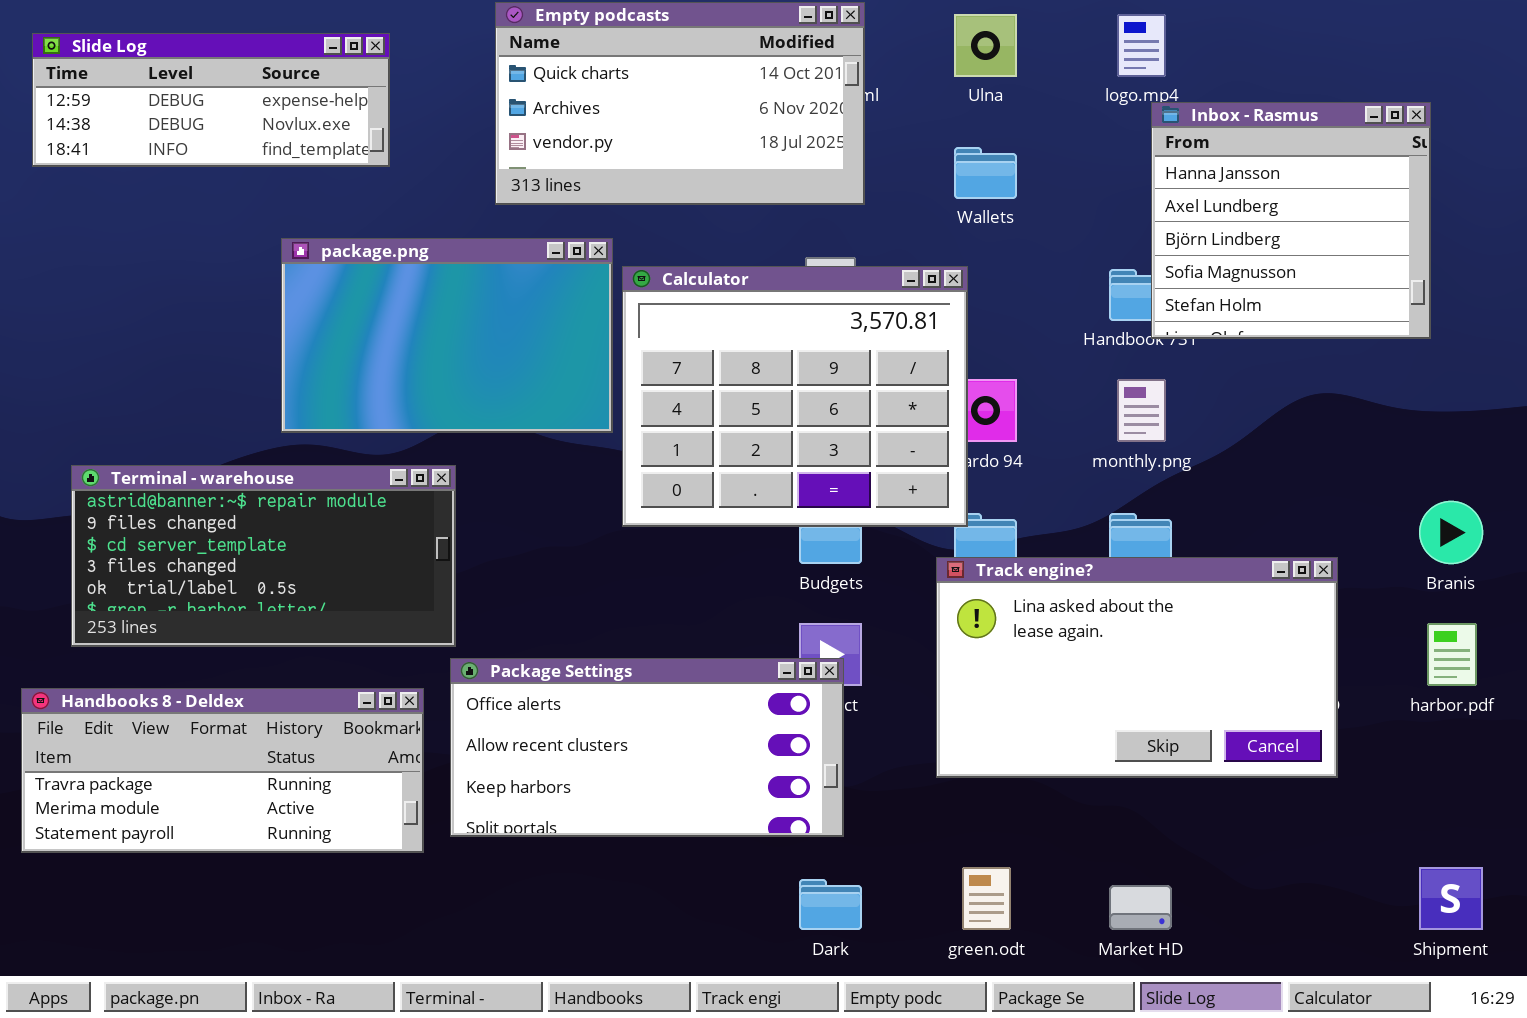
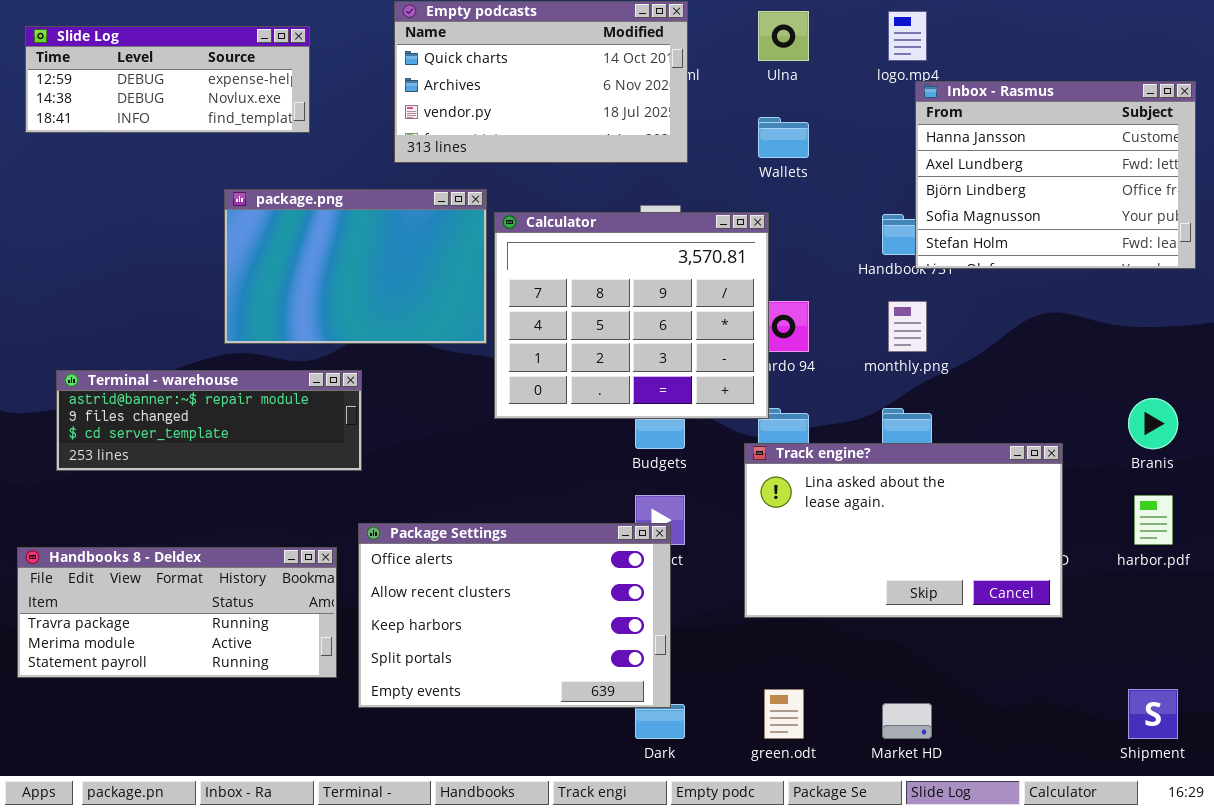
Inbox - Rasmus: [1151,102,1431,339] -> [915,81,1196,269], resized
Terminal - warehouse: [71,465,456,647] -> [56,370,362,471], resized
Package Settings: [450,658,844,837] -> [358,523,671,708], resized

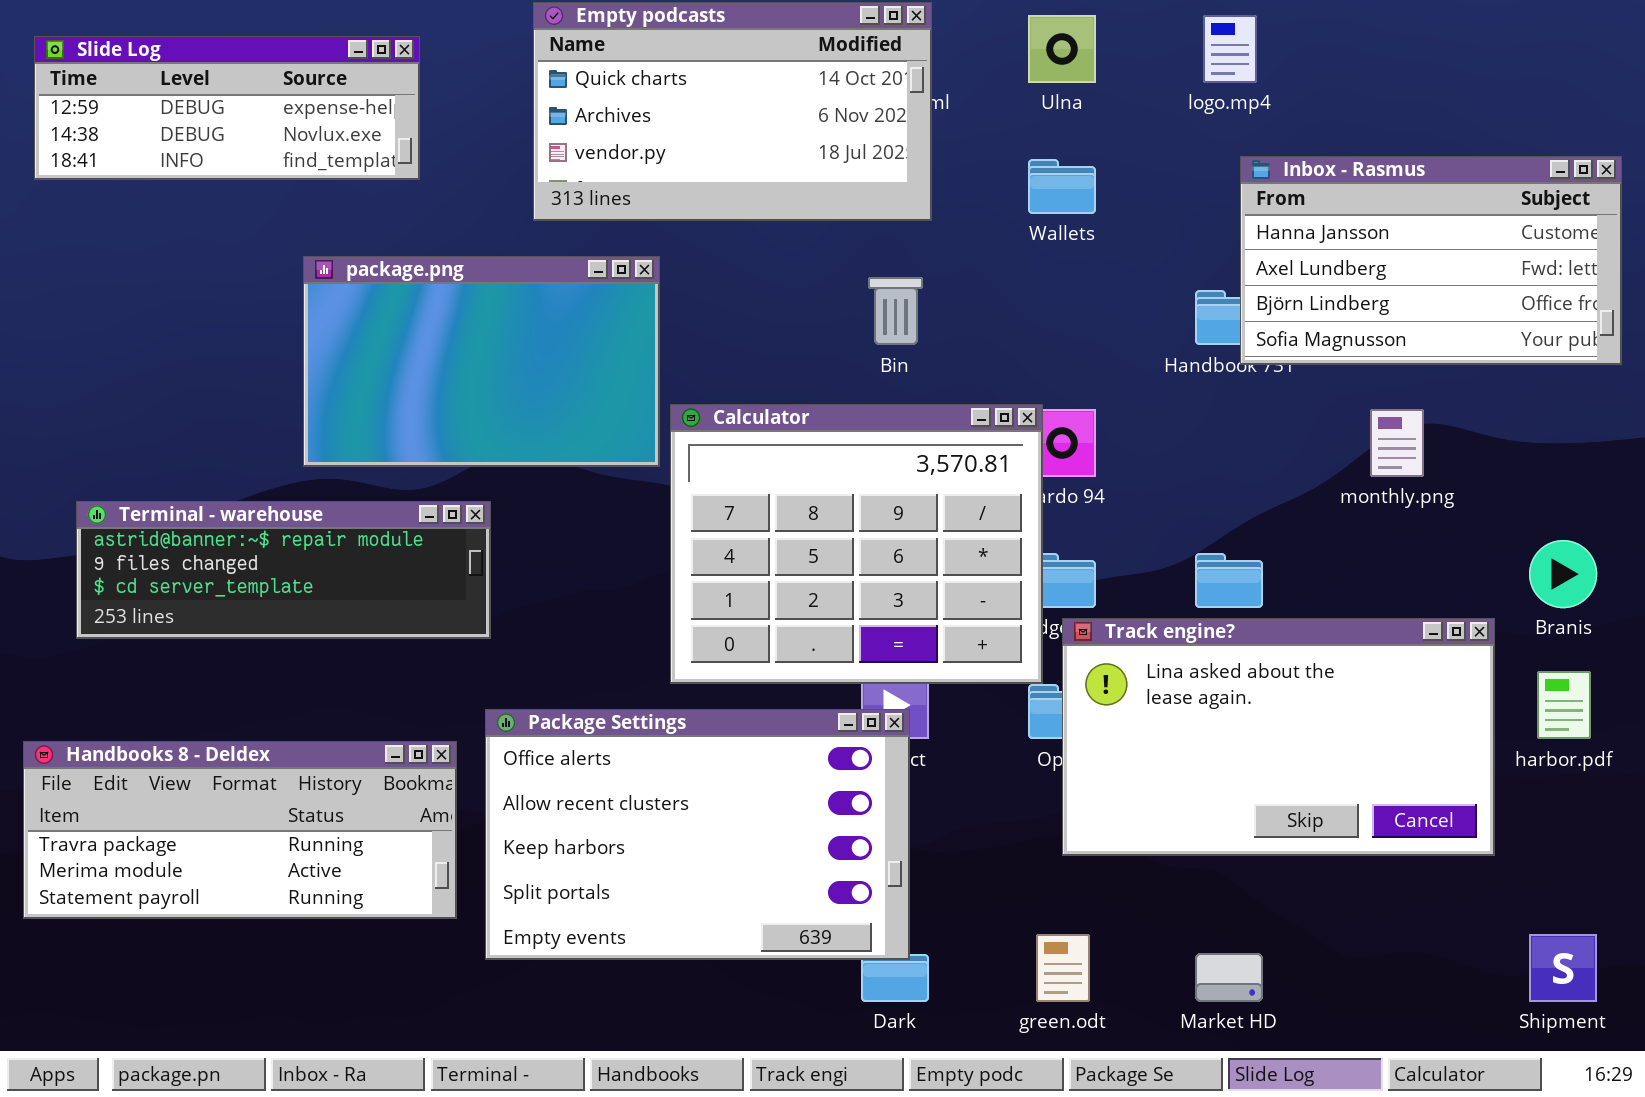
Inbox - Rasmus: [915,81,1196,269] -> [1240,156,1622,365], resized
Calculator: [494,212,769,419] -> [670,404,1043,684], moved
monthly.png: [888,301,927,352] -> [1370,409,1424,477], moved
Track engine?: [744,443,1063,618] -> [1062,618,1495,856], moved

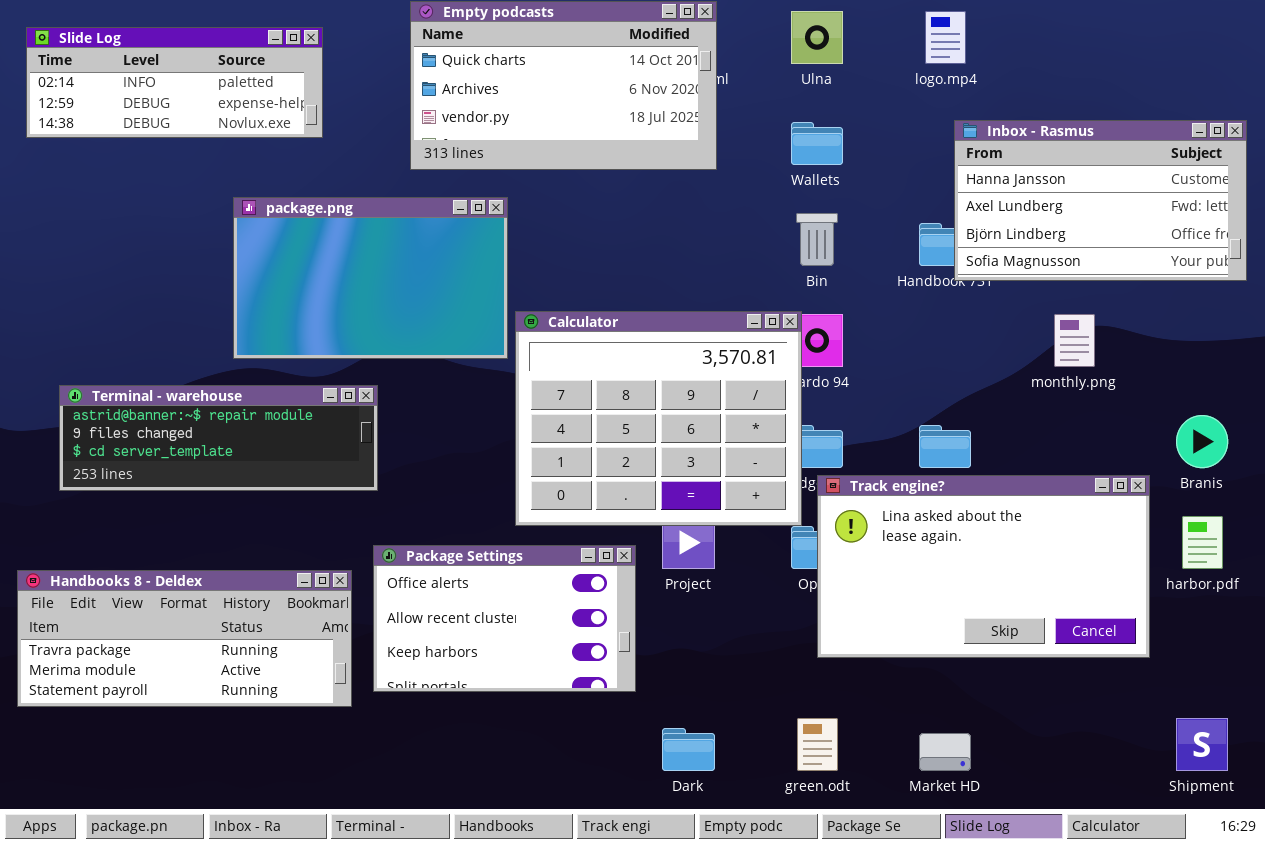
Slide Log: [34,36,420,180] -> [26,27,323,138], scrolled up 1 row
Bin: [868,277,923,345] -> [796,213,838,266], moved
Package Settings: [485,709,910,960] -> [373,545,636,692], resized

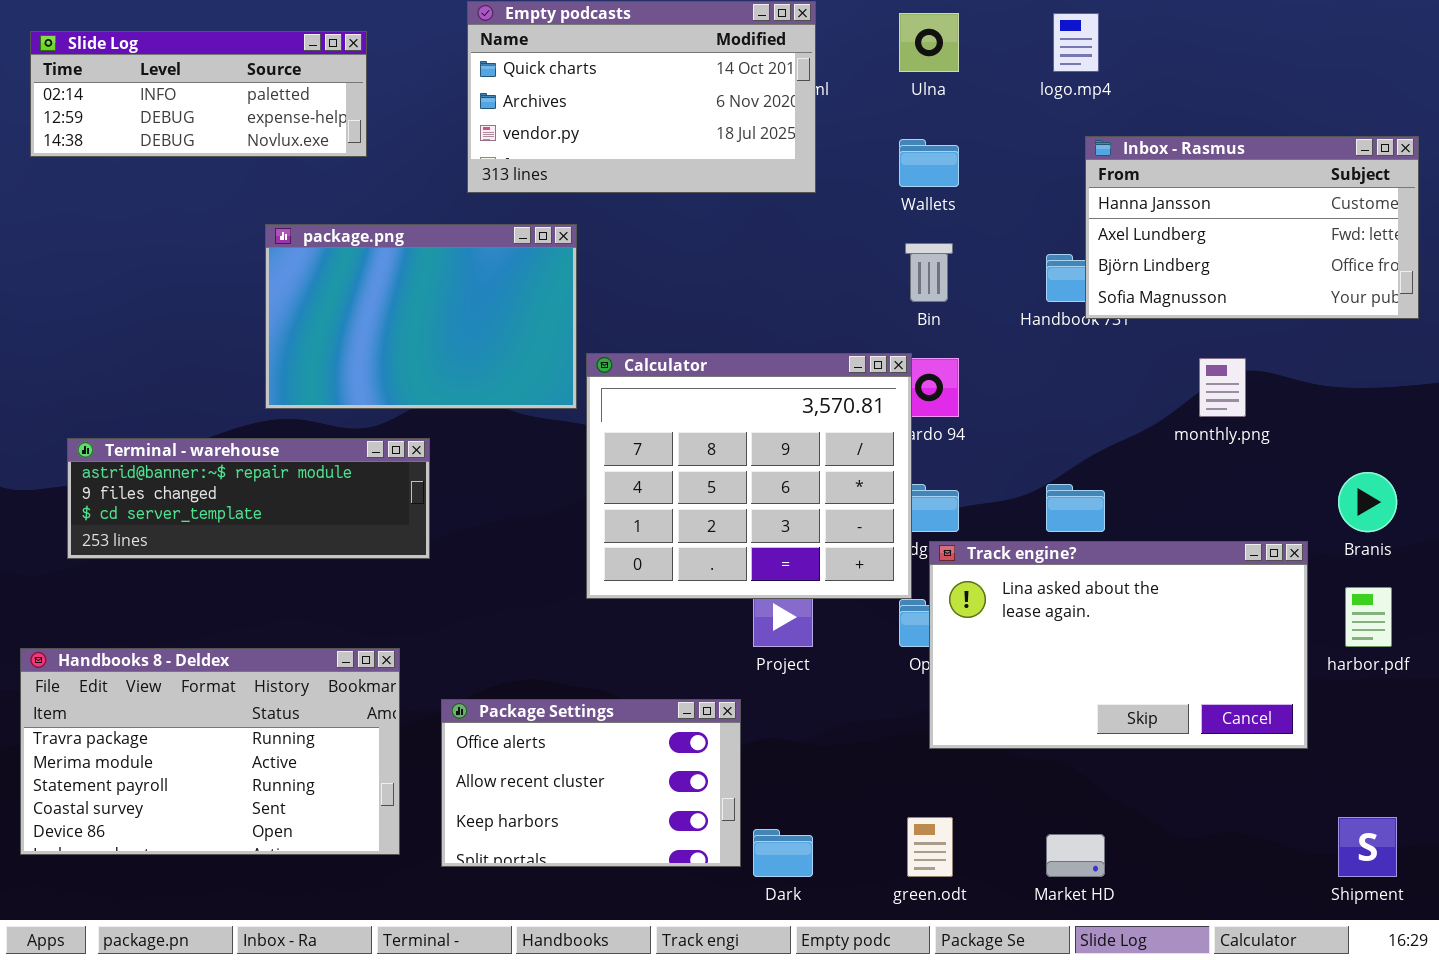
Package Settings: [373,545,636,692] -> [441,699,741,867], moved
Handbooks 8 - Deldex: [17,570,352,707] -> [20,648,400,855], resized

